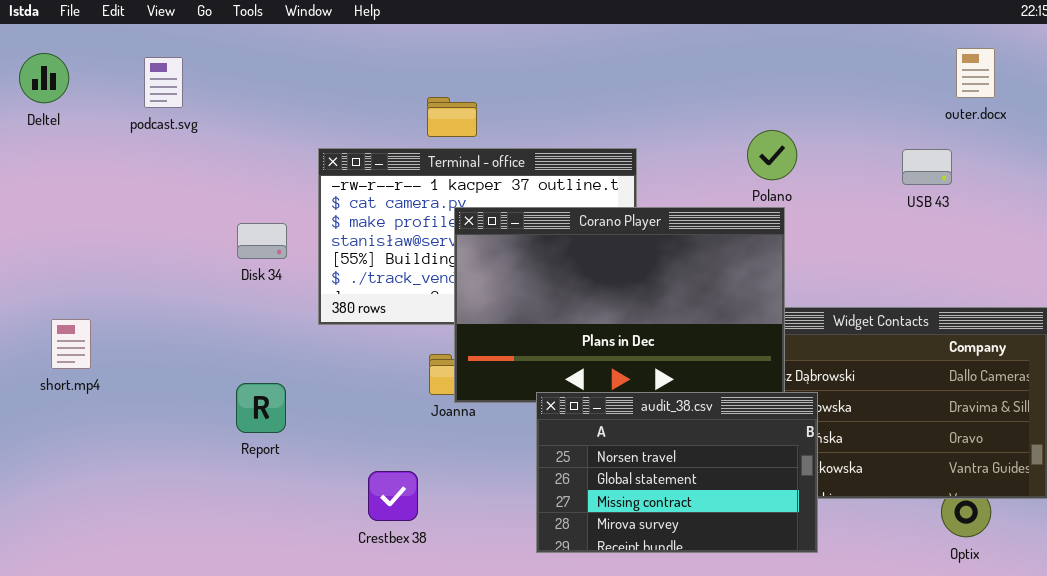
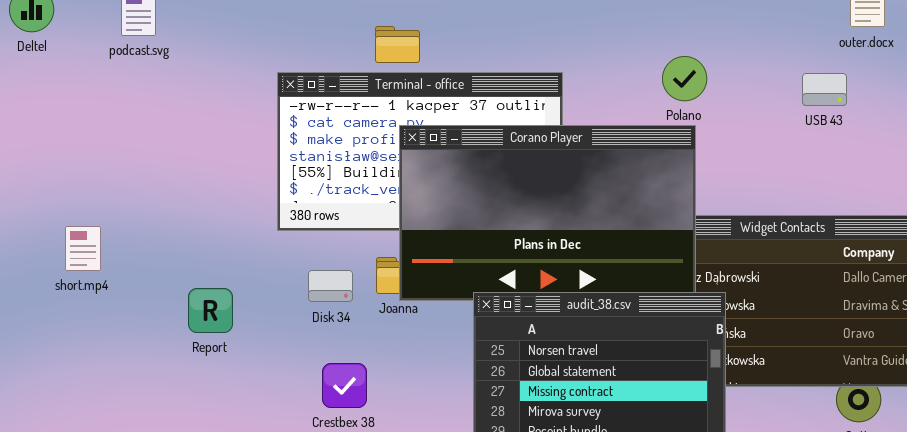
Disk 34: [237,223,287,259] -> [308,270,353,302], moved
short.mp4: [51,319,91,369] -> [65,226,101,271], moved
Report: [236,383,286,433] -> [188,288,233,333], moved

